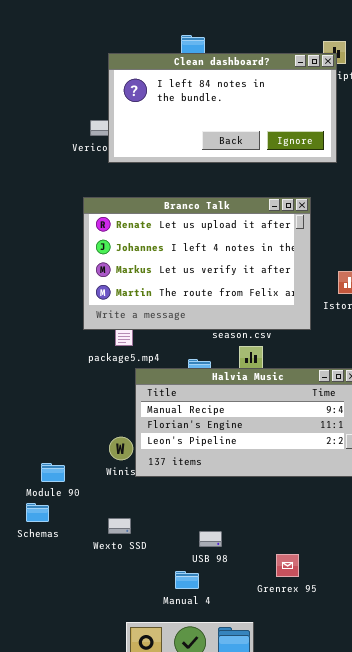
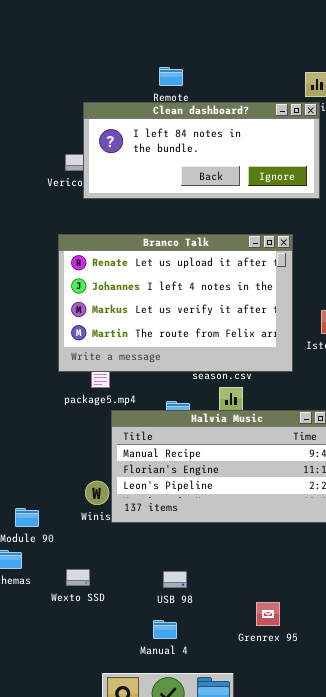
Clean dashboard?: [108,53,337,163] -> [83,102,320,199], resized
Wexto SSD: [108,518,131,534] -> [66,569,90,586], moved
USB 98: [199,531,222,547] -> [163,571,187,588], moved

